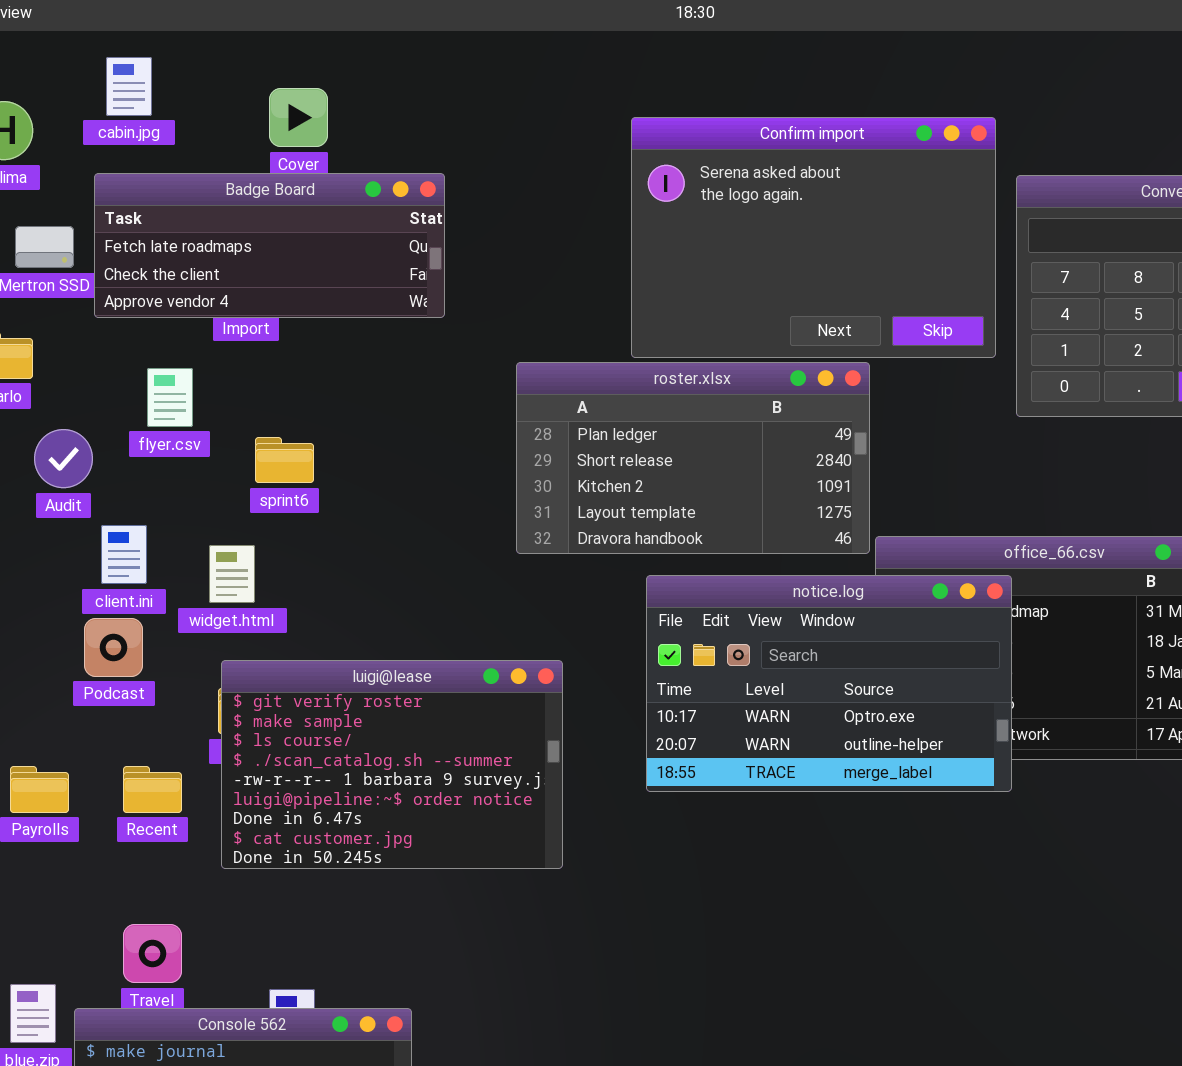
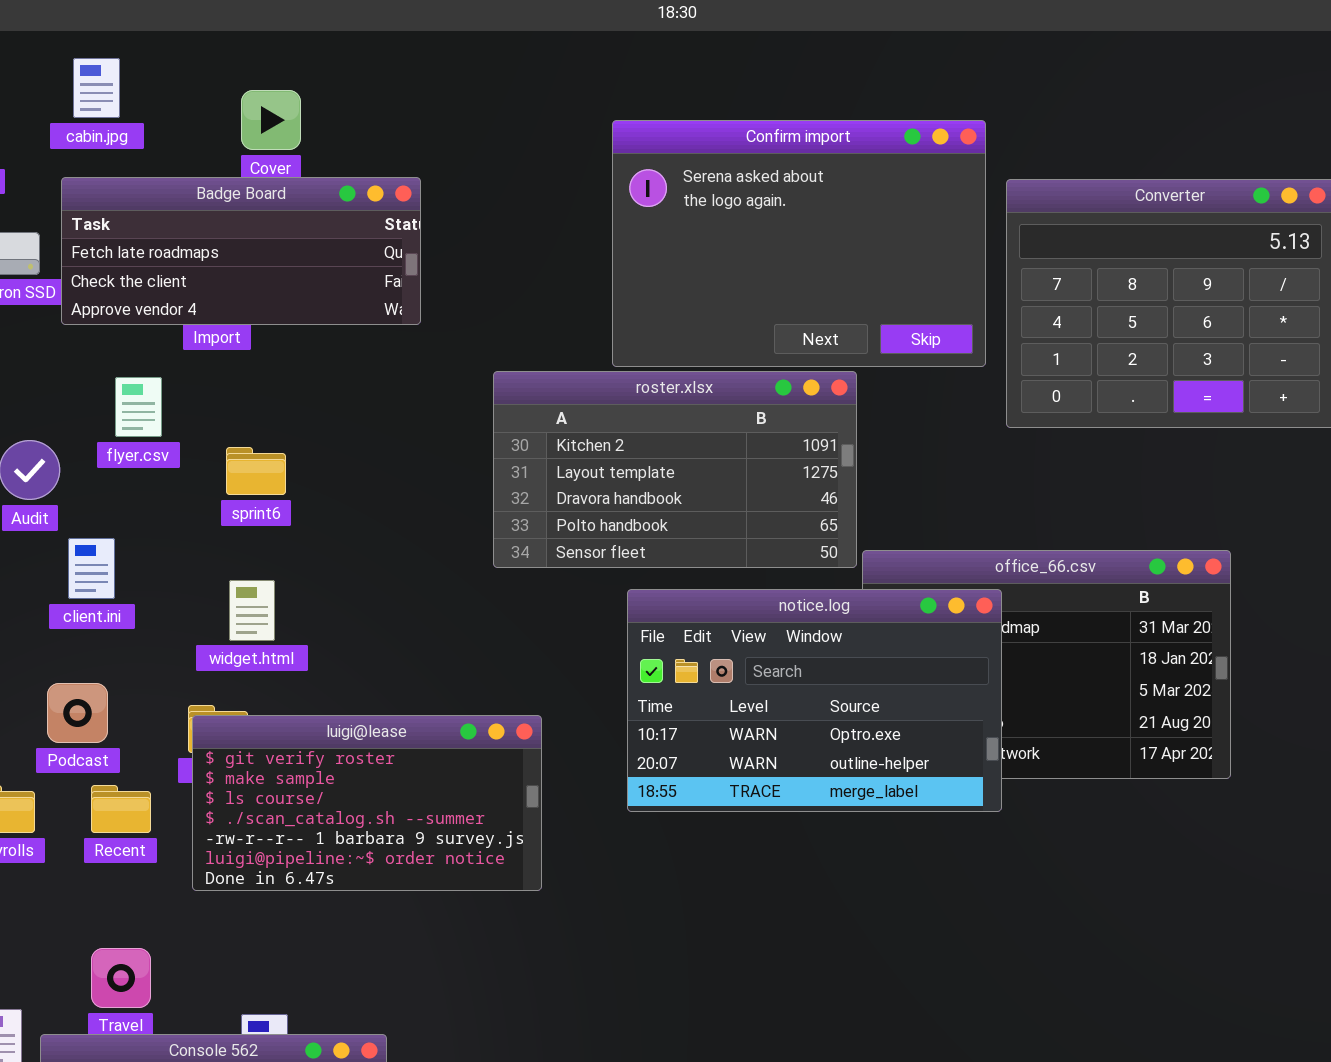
roster.xlsx: [516,362,870,554] -> [493,371,857,568], scrolled down 2 rows
widget.html: [209,545,255,603] -> [229,580,275,641], moved
Podcast: [84,618,143,677] -> [47,683,108,743], moved
luigi@lease: [221,660,563,869] -> [192,715,542,891], resized

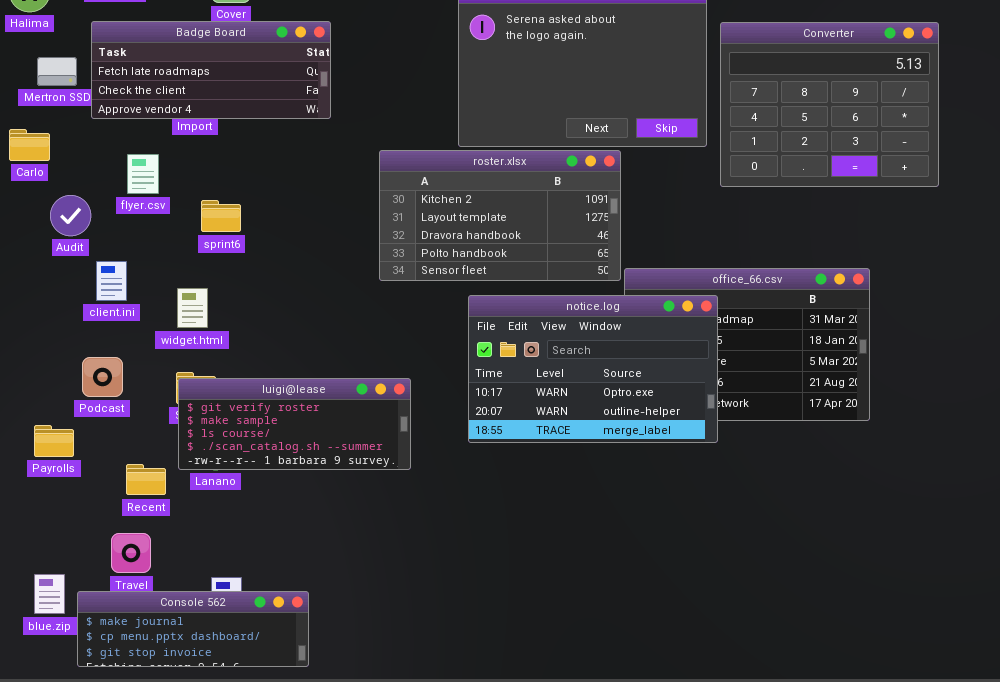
widget.html: [229,580,275,641] -> [177,288,208,328], moved
luigi@lease: [192,715,542,891] -> [178,378,411,470], resized
Recent: [91,785,151,833] -> [126,464,166,495], moved

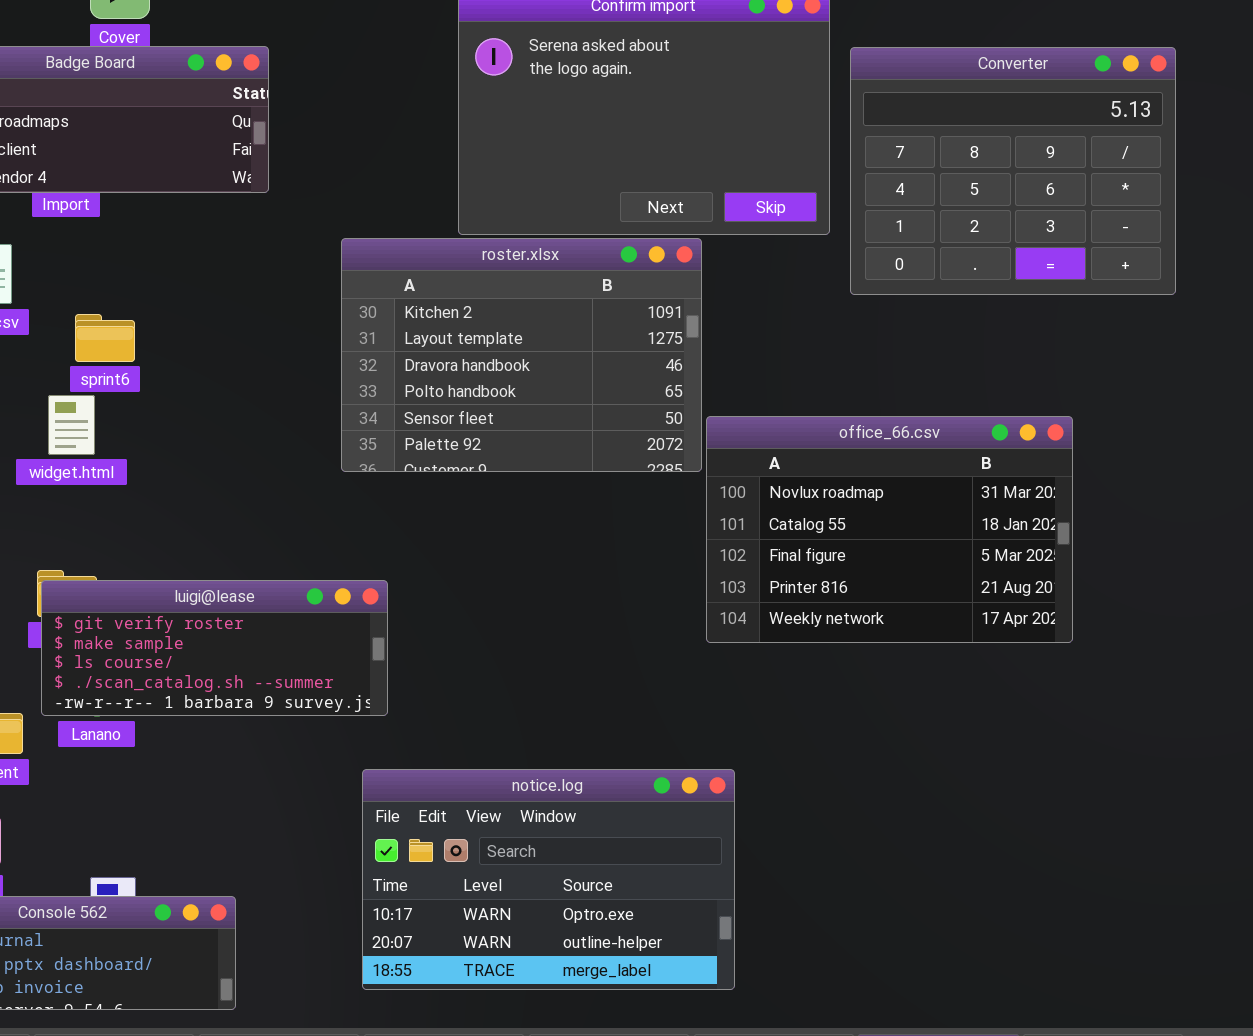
roster.xlsx: [379,150,621,281] -> [341,238,702,472], resized
widget.html: [177,288,208,328] -> [48,395,95,455], moved
notice.log: [468,295,718,443] -> [362,769,735,990], moved

